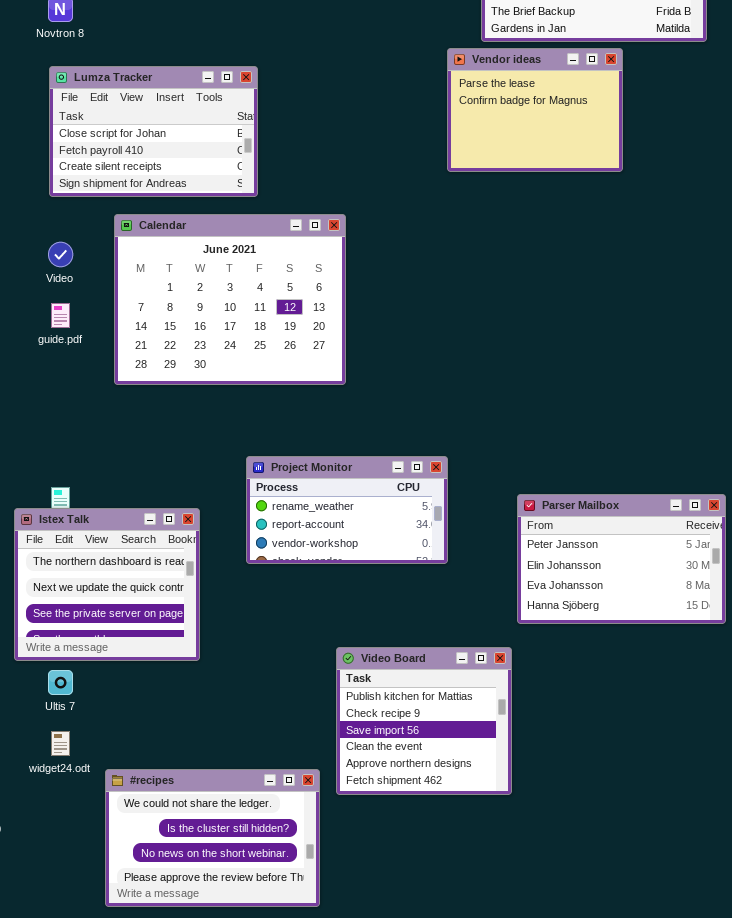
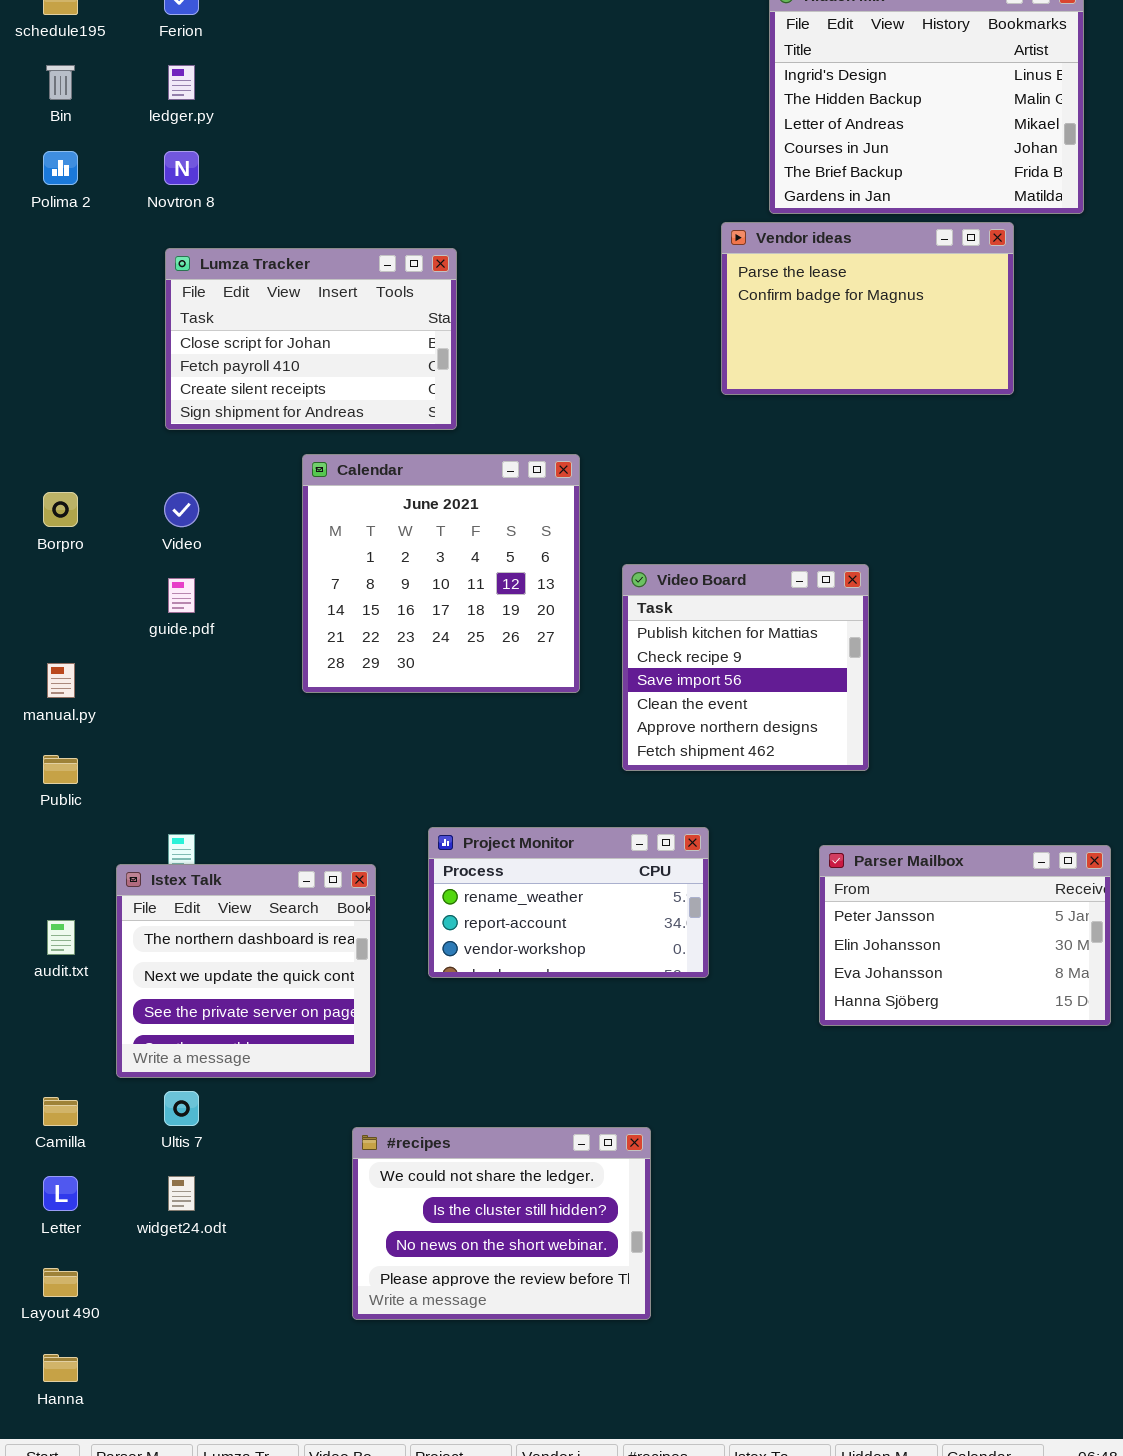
Vendor ideas: [447,48,623,172] -> [721,222,1014,395], resized
Calendar: [114,214,346,385] -> [302,454,580,693], resized
Project Monitor: [246,456,448,564] -> [428,827,709,978], moved
Video Board: [336,647,512,795] -> [622,564,869,771], moved
#recipes: [105,769,320,907] -> [352,1127,651,1320], moved

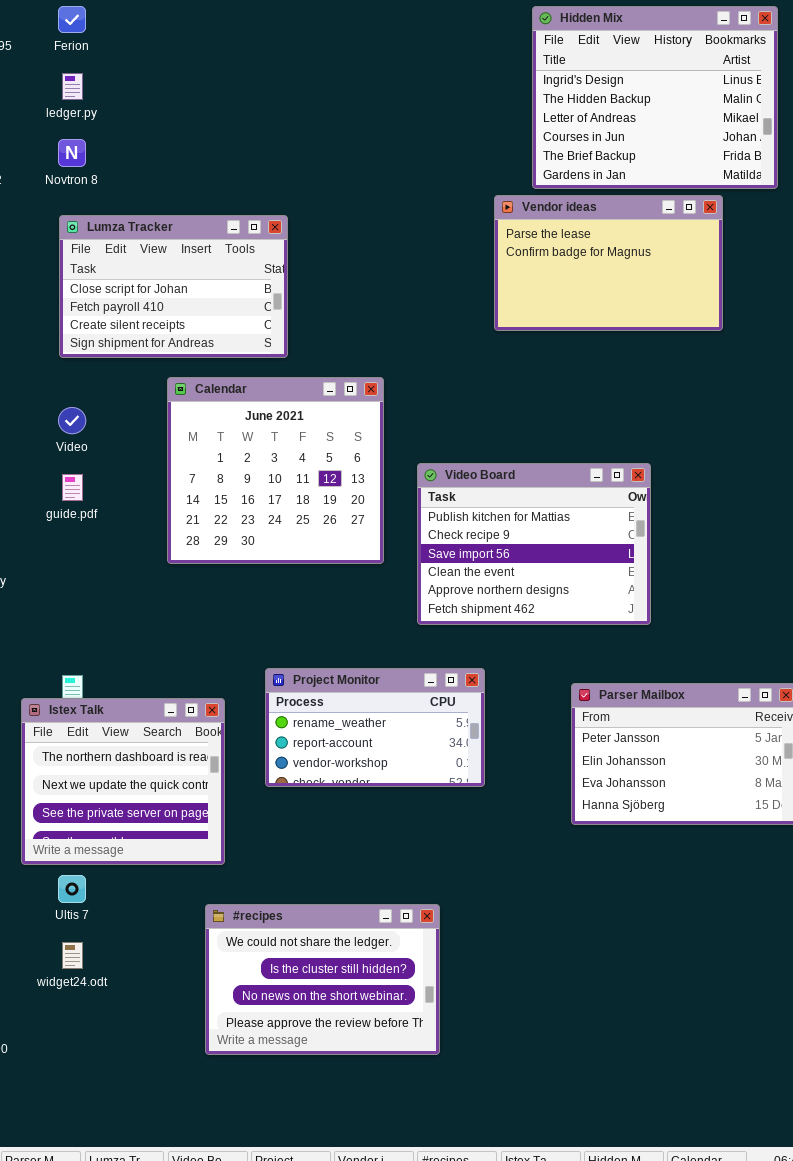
Video Board: [622,564,869,771] -> [417,463,651,625], resized

